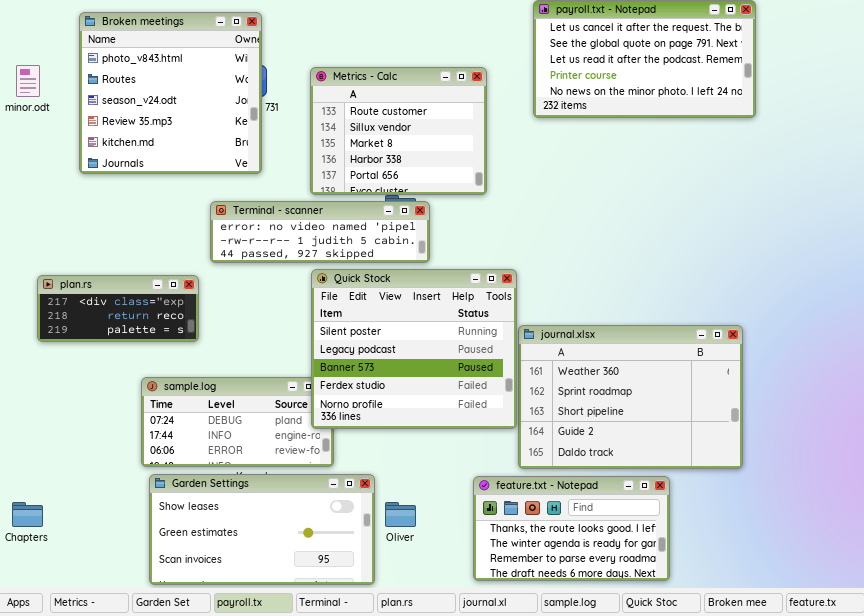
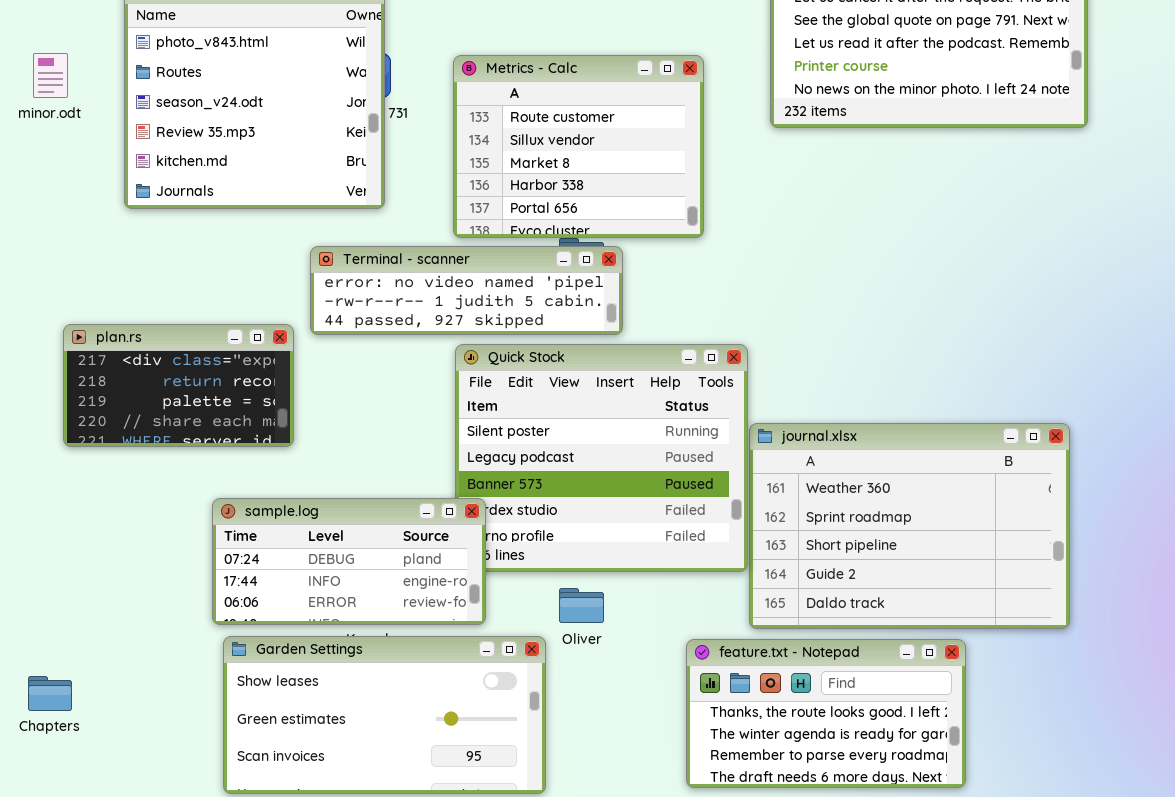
plan.rs: [37,275,199,342] -> [63,324,294,447], resized
sample.log: [141,377,334,467] -> [212,498,486,625], raised
Oliver: [385,502,416,527] -> [559,588,604,623], moved

